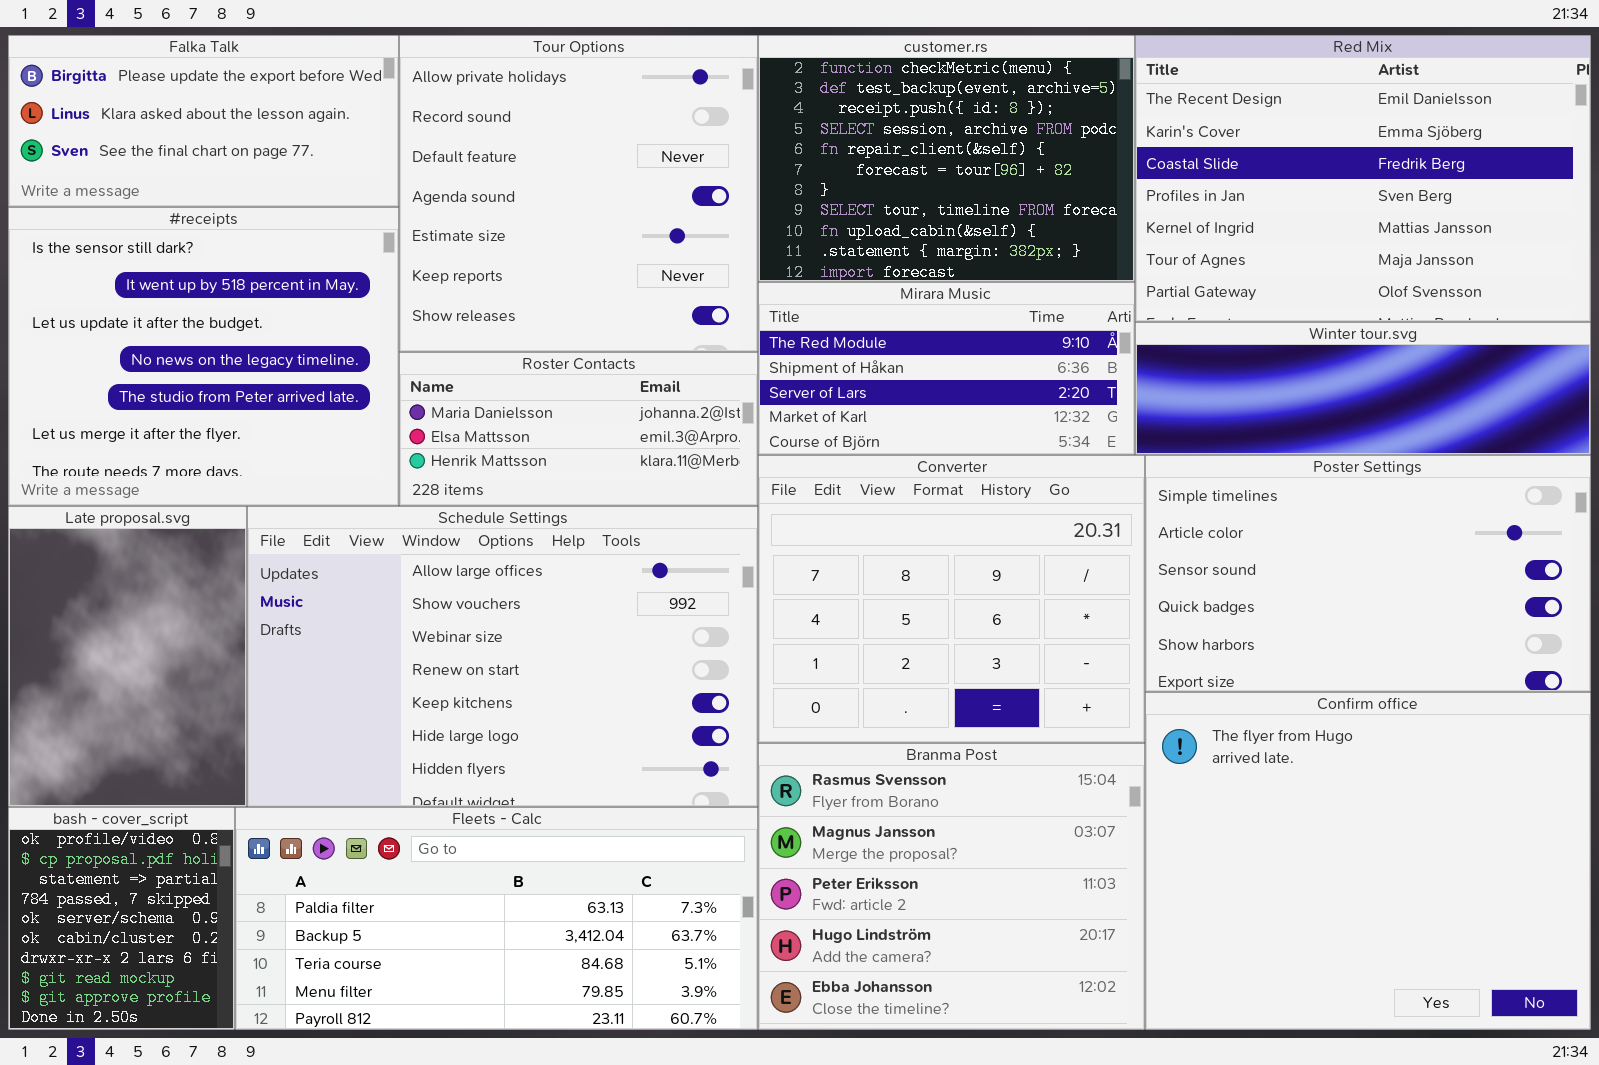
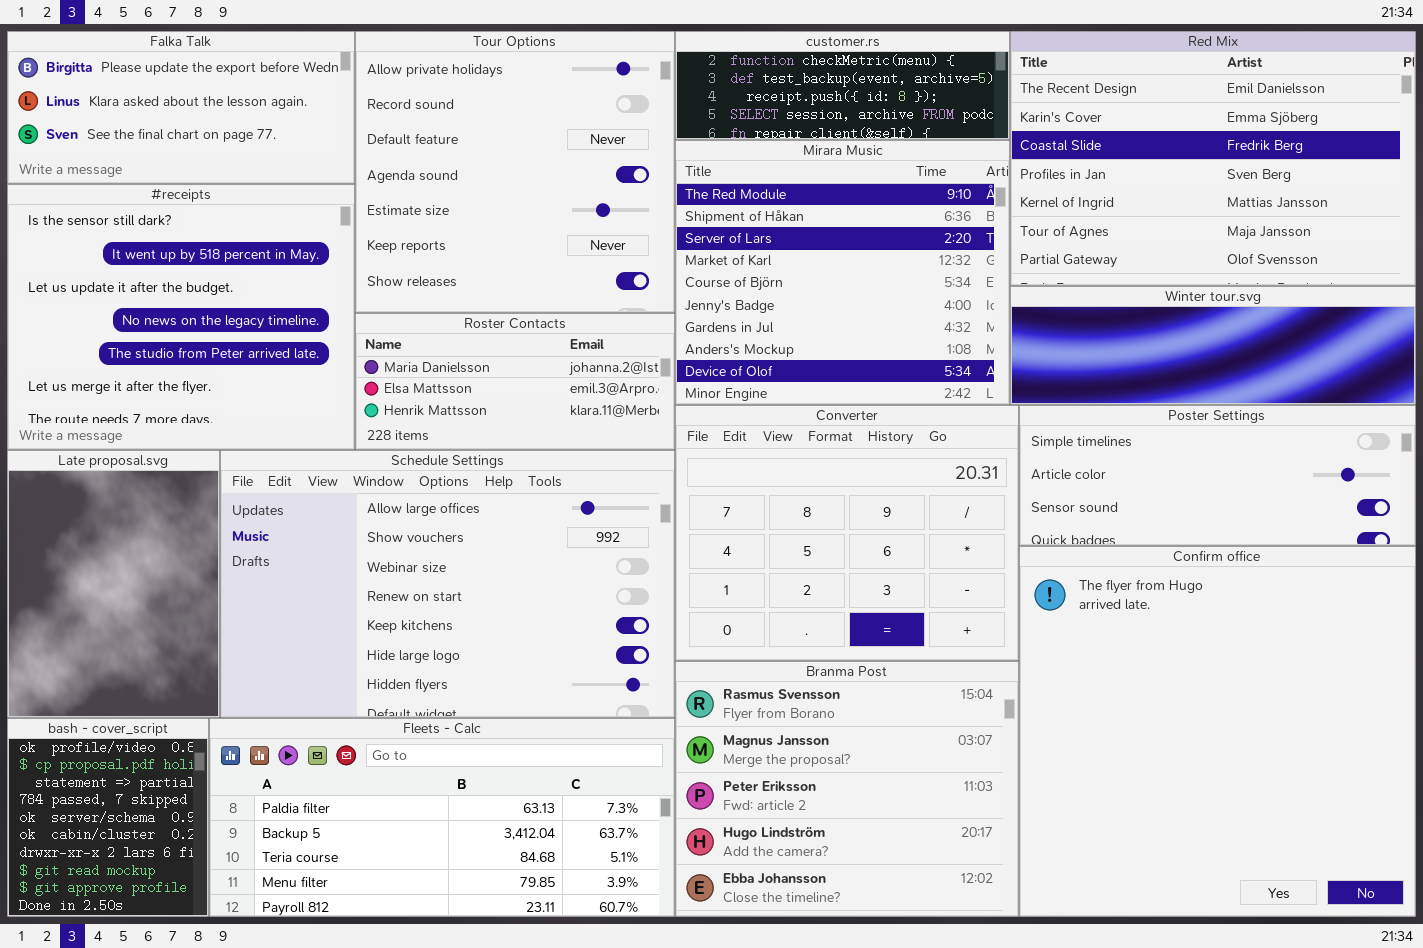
customer.rs: [758,35,1135,282] -> [675,31,1010,140], resized
Mirara Music: [758,282,1135,455] -> [675,140,1010,405], resized
Poster Settings: [1145,455,1591,692] -> [1019,405,1416,546], resized
Confirm office: [1145,692,1591,1030] -> [1019,546,1416,917], resized

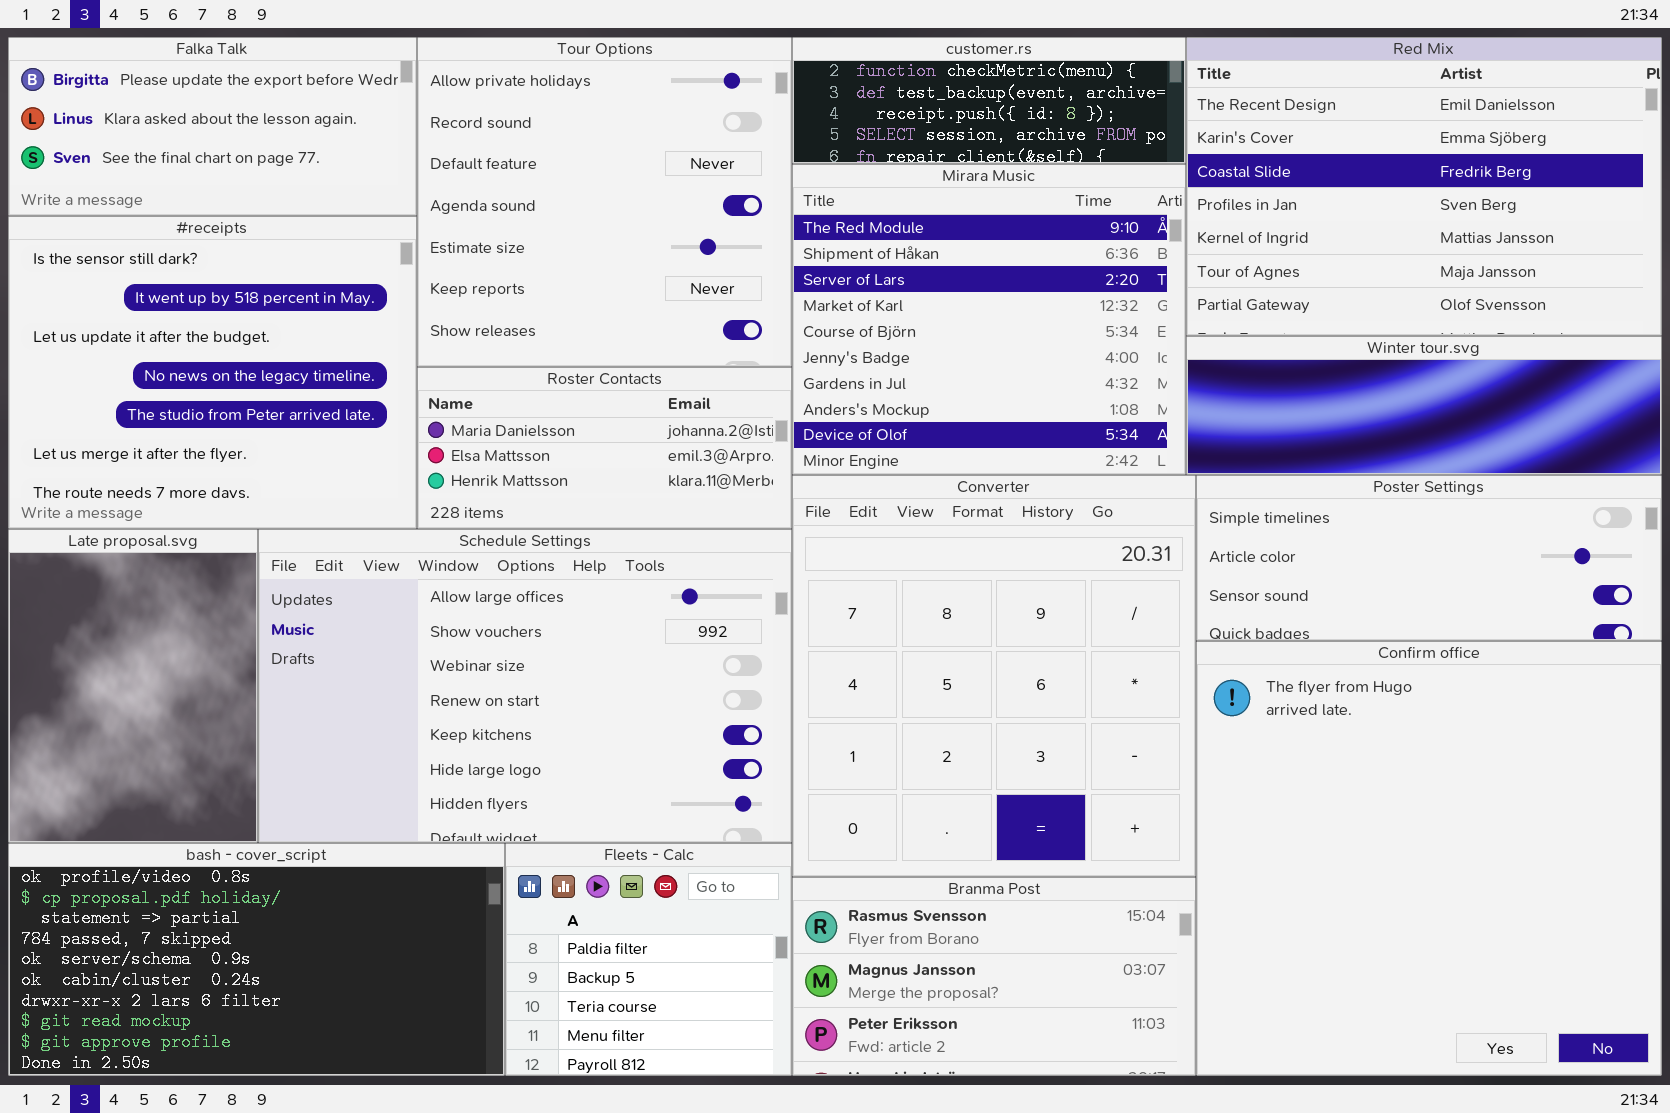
Converter: [675,405,1019,661] -> [792,475,1196,877], resized
Branma Post: [675,661,1019,917] -> [792,877,1196,1076], resized
bash - cover_script: [7,718,209,917] -> [8,843,505,1076], resized
Fleets - Calc: [209,718,675,917] -> [505,843,792,1076], resized

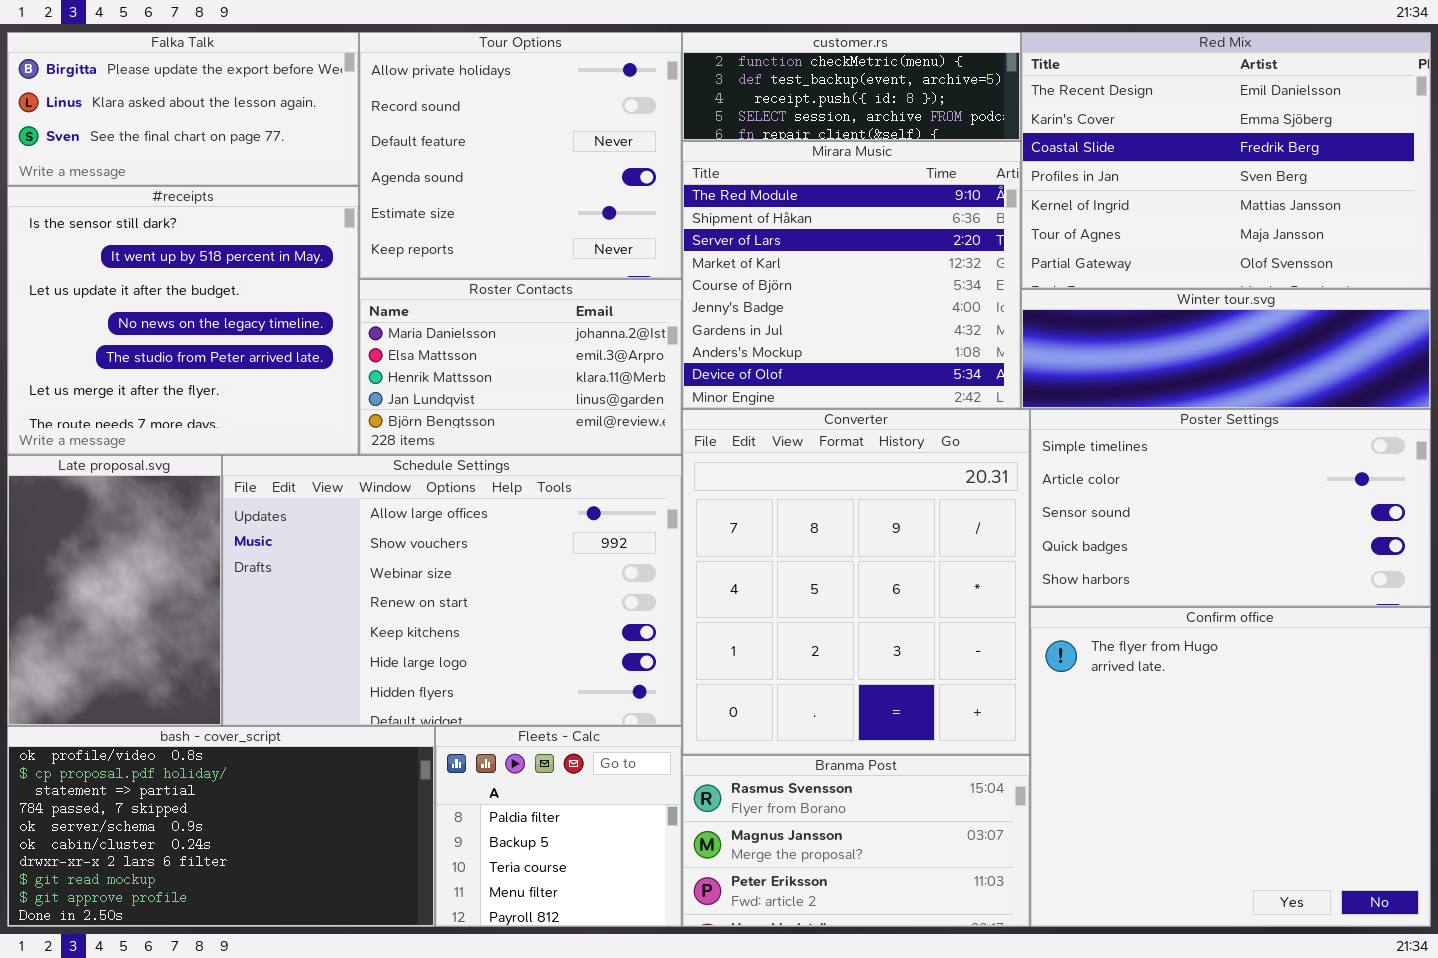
Tour Options: [417,37,792,367] -> [359,32,682,279], resized
Roster Contacts: [417,367,792,529] -> [359,279,682,455], resized
Poster Settings: [1196,475,1662,641] -> [1030,409,1431,607], resized
Confirm office: [1196,641,1662,1076] -> [1030,607,1431,927], resized

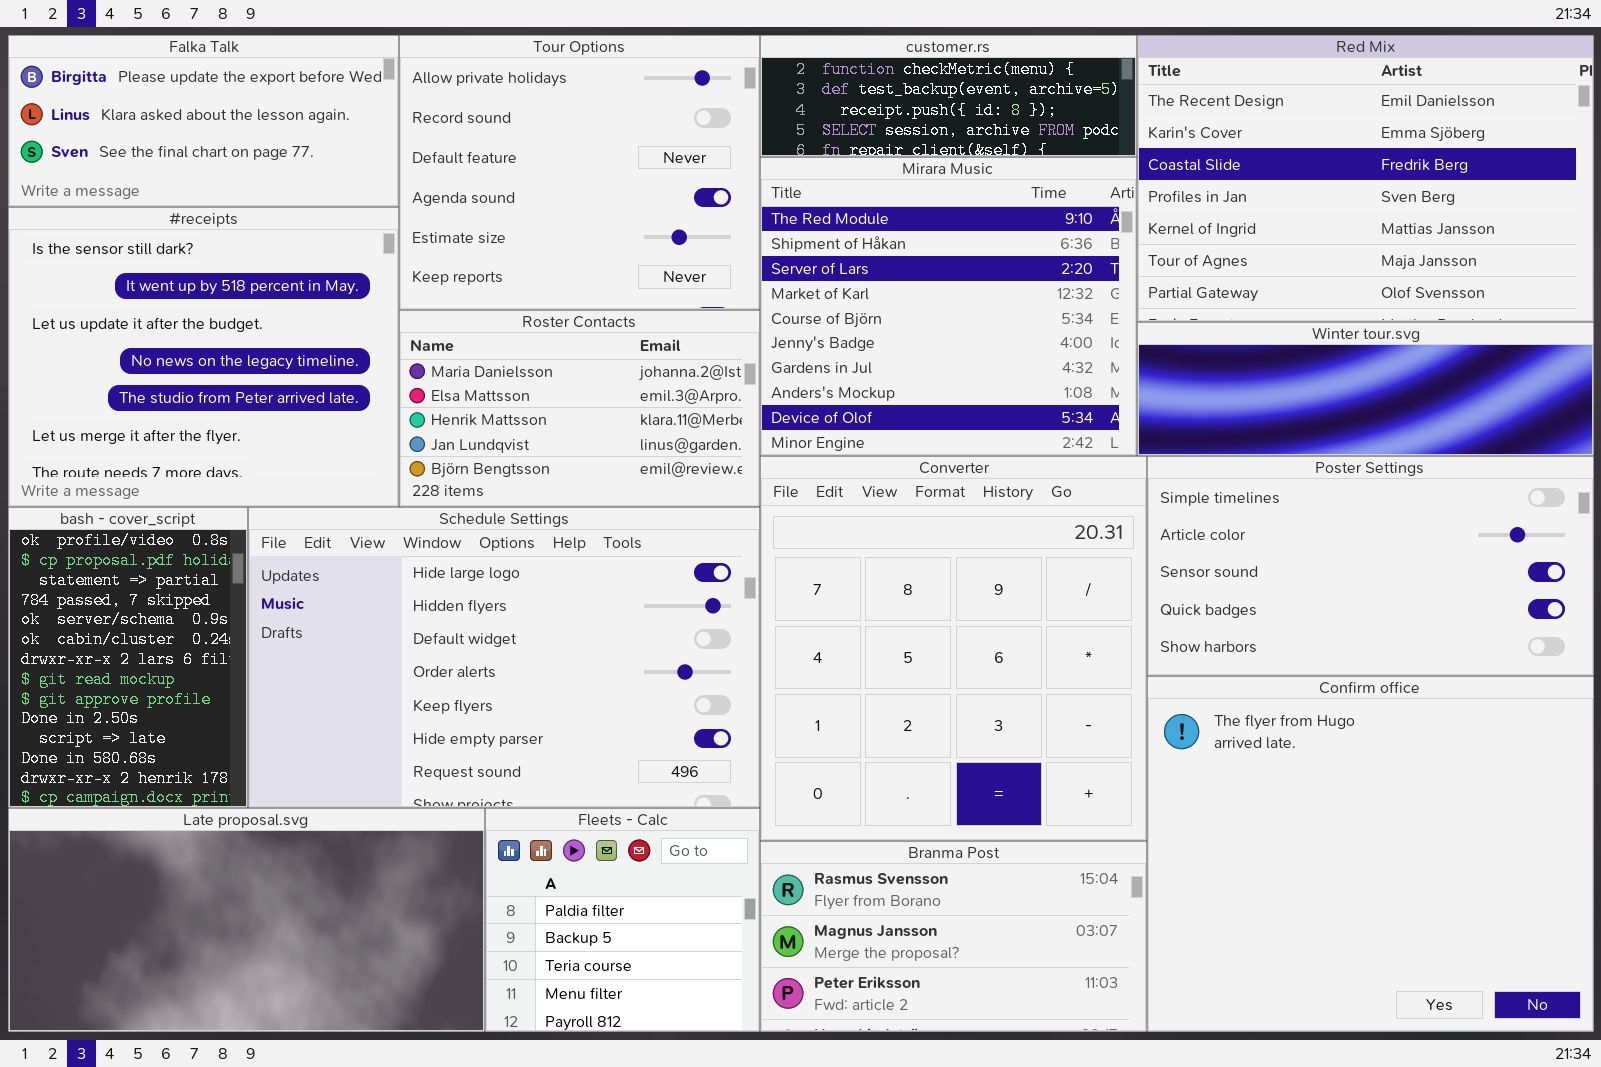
Late proposal.svg: [7,455,222,726] -> [8,808,485,1032], moved, resized
Schedule Settings: [222,455,682,726] -> [248,507,760,808], scrolled down 5 rows
bash - cover_script: [7,726,435,927] -> [8,507,248,808], moved, resized

